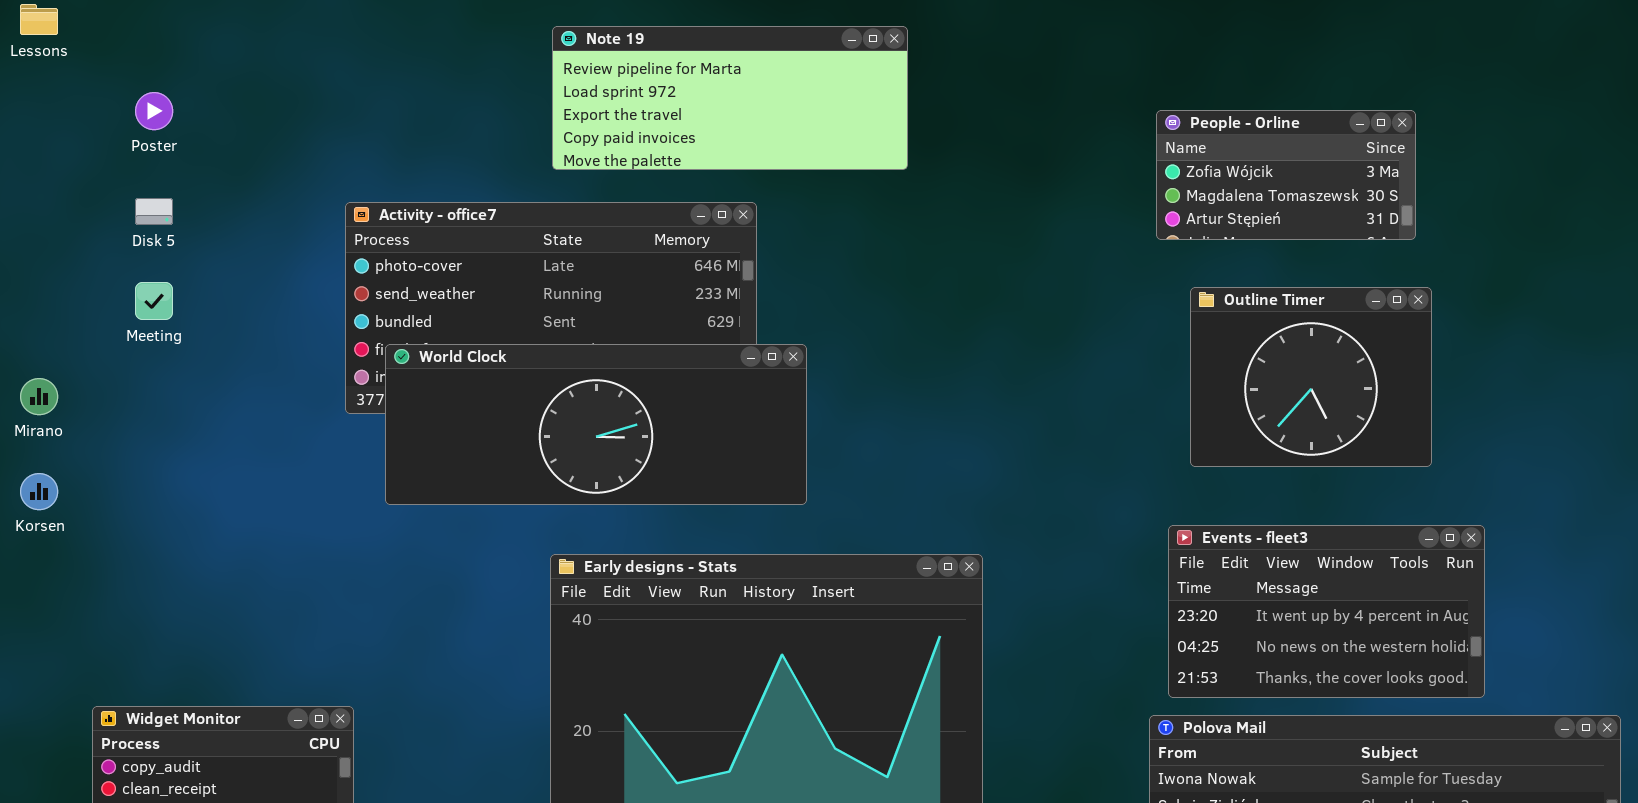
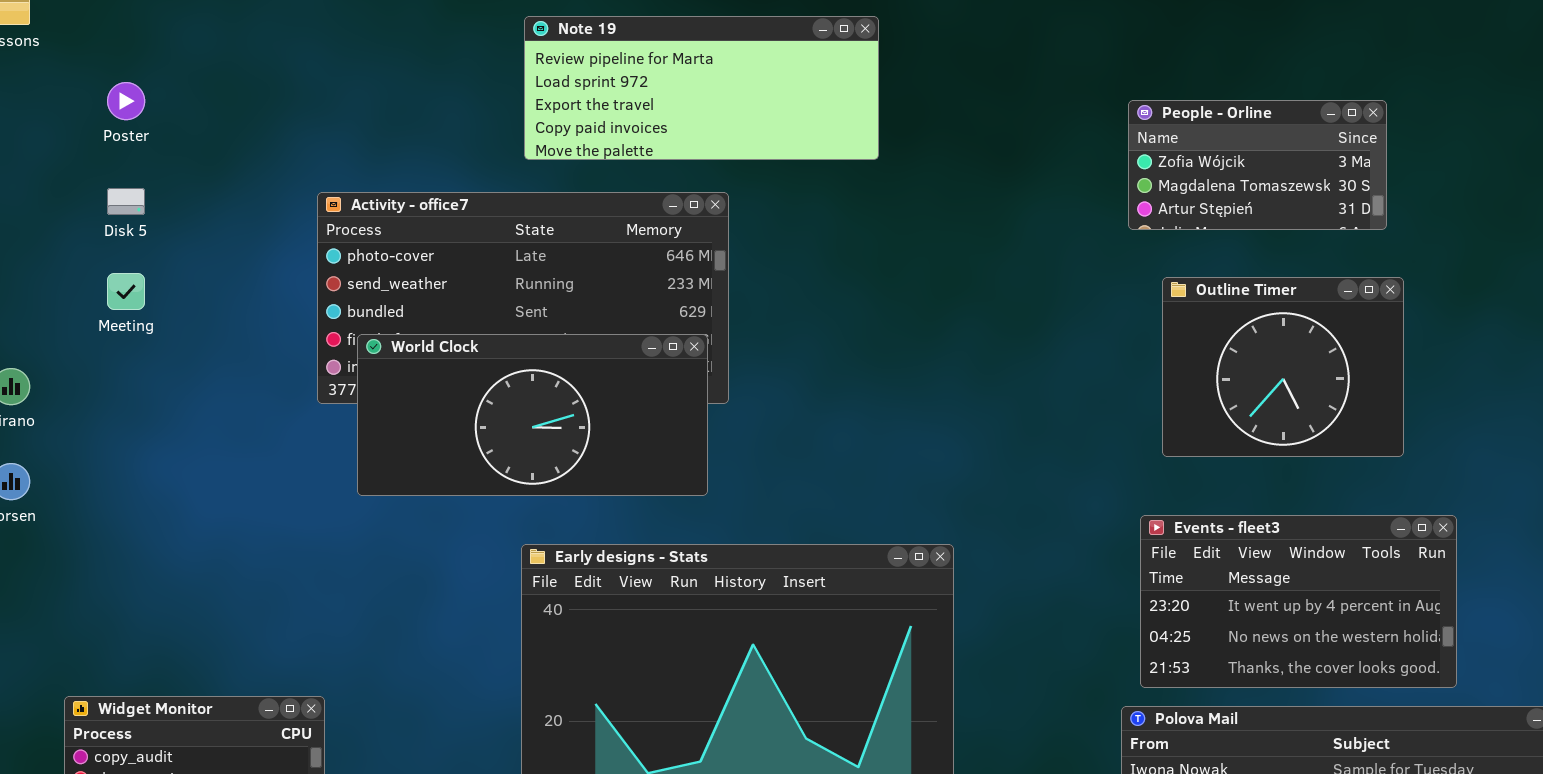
World Clock: [385,344,807,505] -> [357,334,708,496], resized

